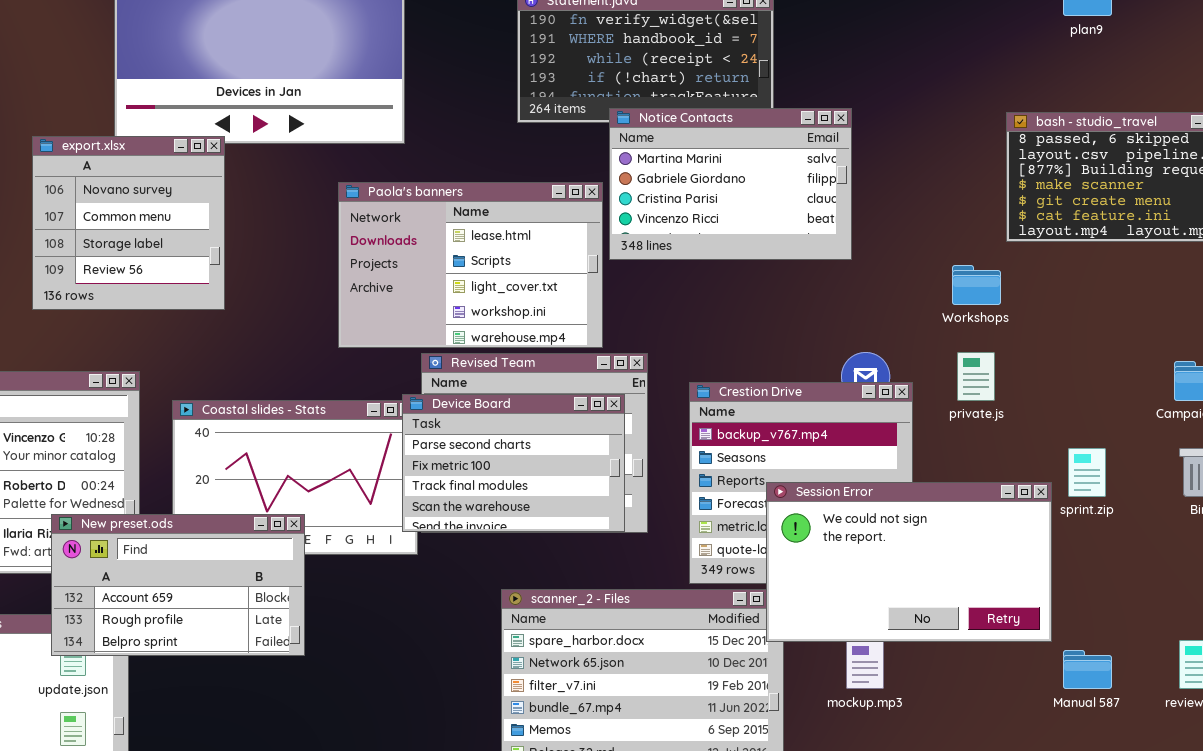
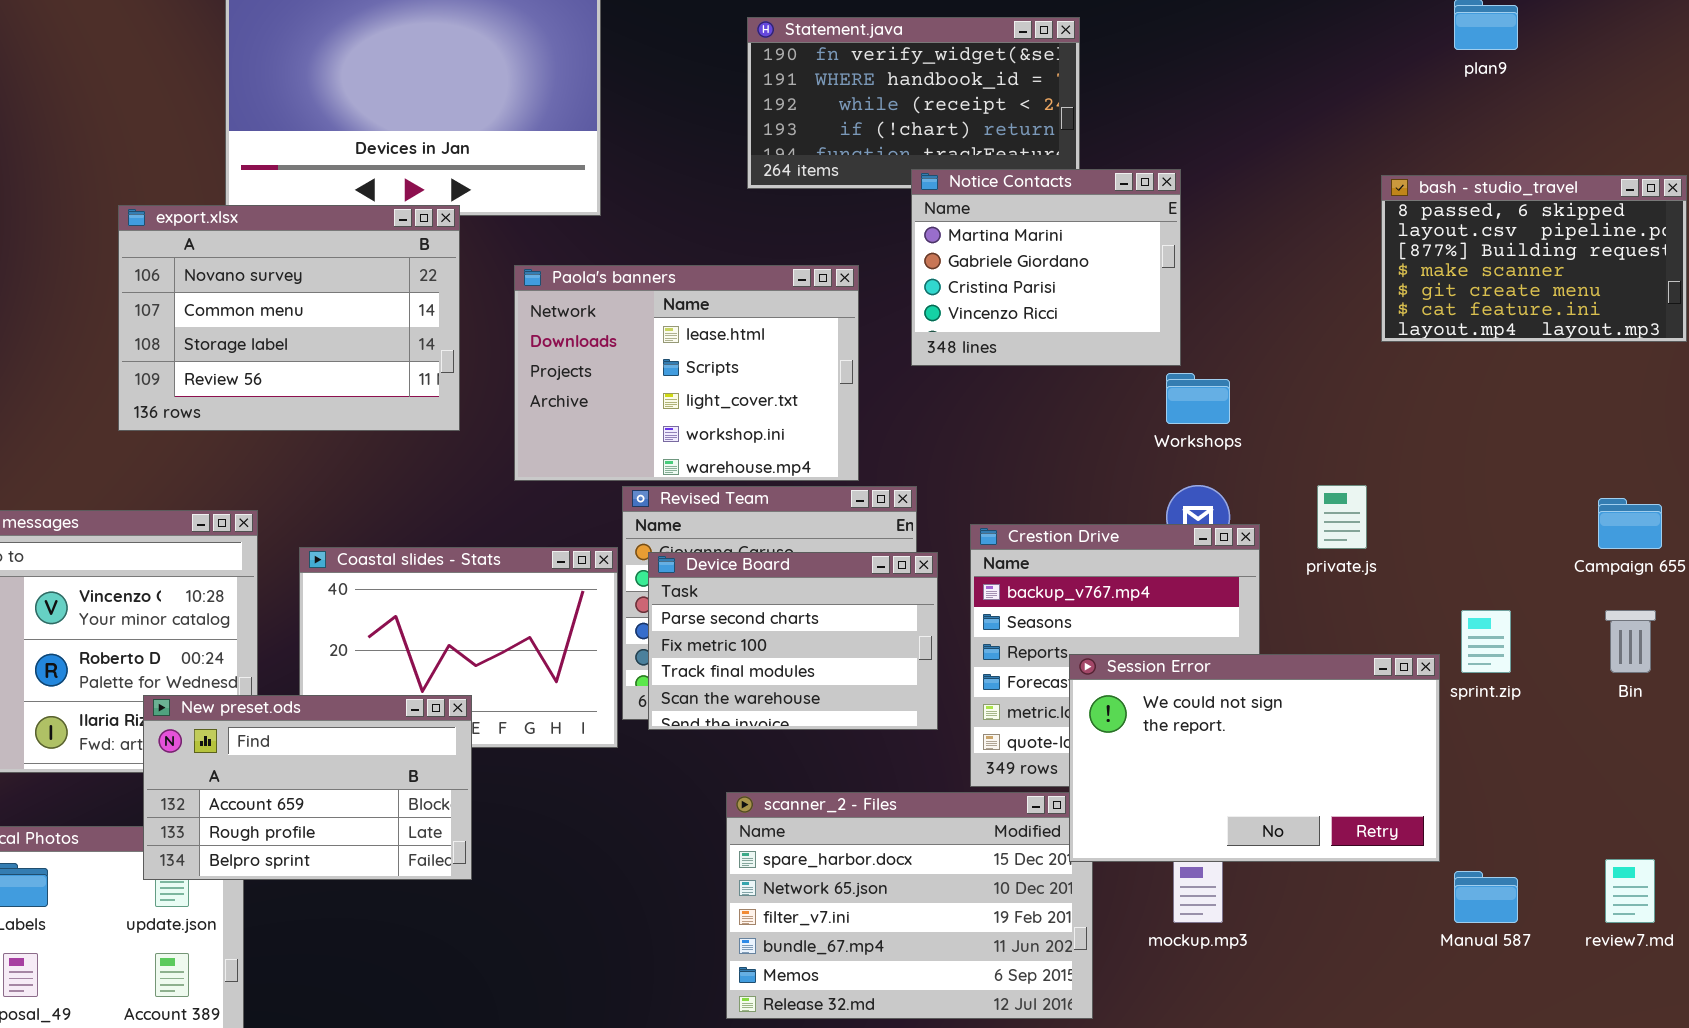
Notice Contacts: [609,108,852,260] -> [911,169,1181,366], resized
export.xlsx: [32,136,225,310] -> [118,205,460,431], resized
Workshops: [952,265,1001,305] -> [1166,373,1230,424], moved
Device Board: [402,394,625,532] -> [648,552,938,730], moved

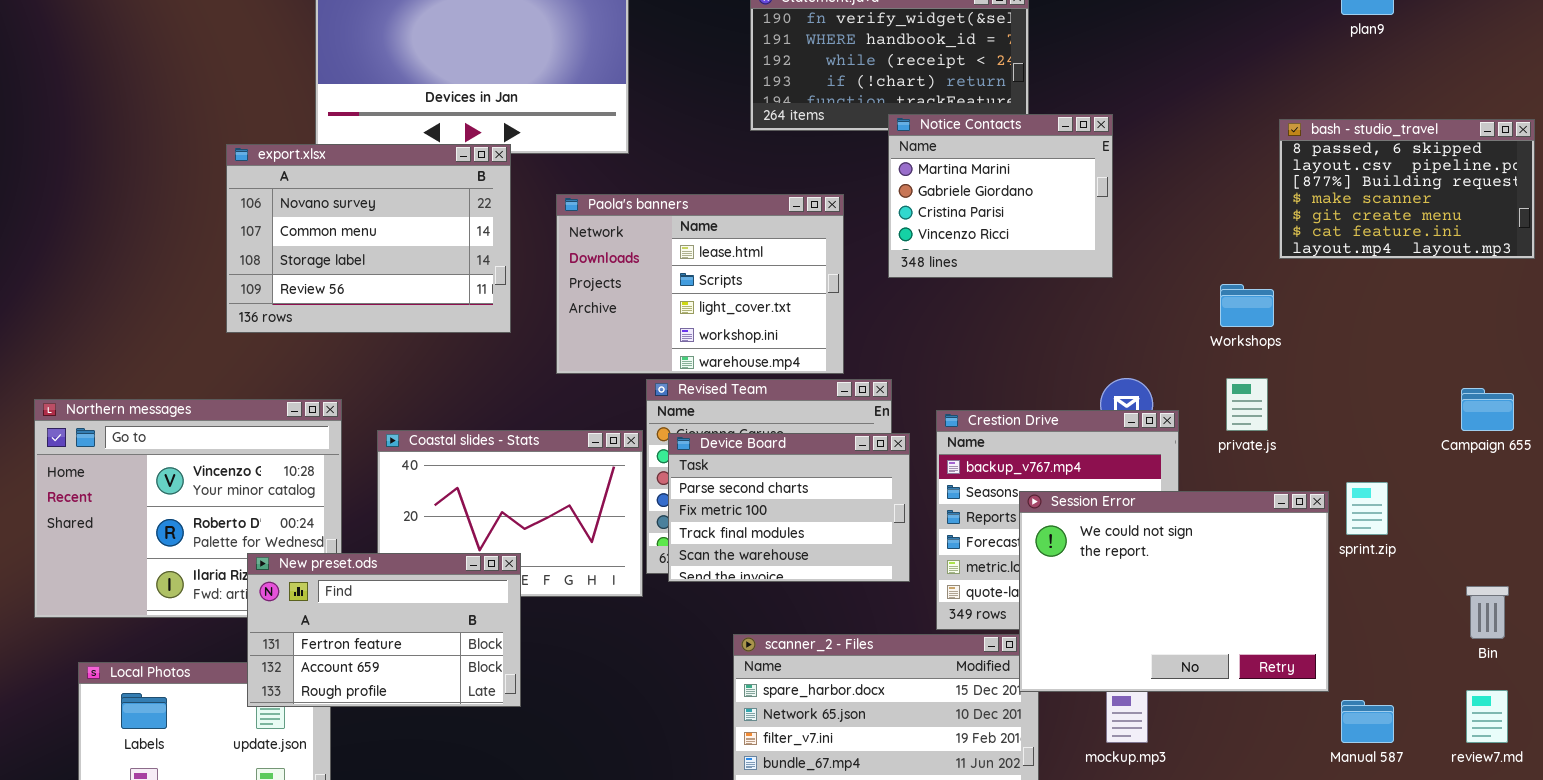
Workshops: [1166,373,1230,424] -> [1220,284,1274,327], moved
Bin: [1605,610,1656,673] -> [1466,586,1509,639], moved
Session Error: [1069,654,1440,862] -> [1019,491,1329,692], resized
New preset.ods: [143,695,472,880] -> [247,553,521,707], scrolled up 1 row

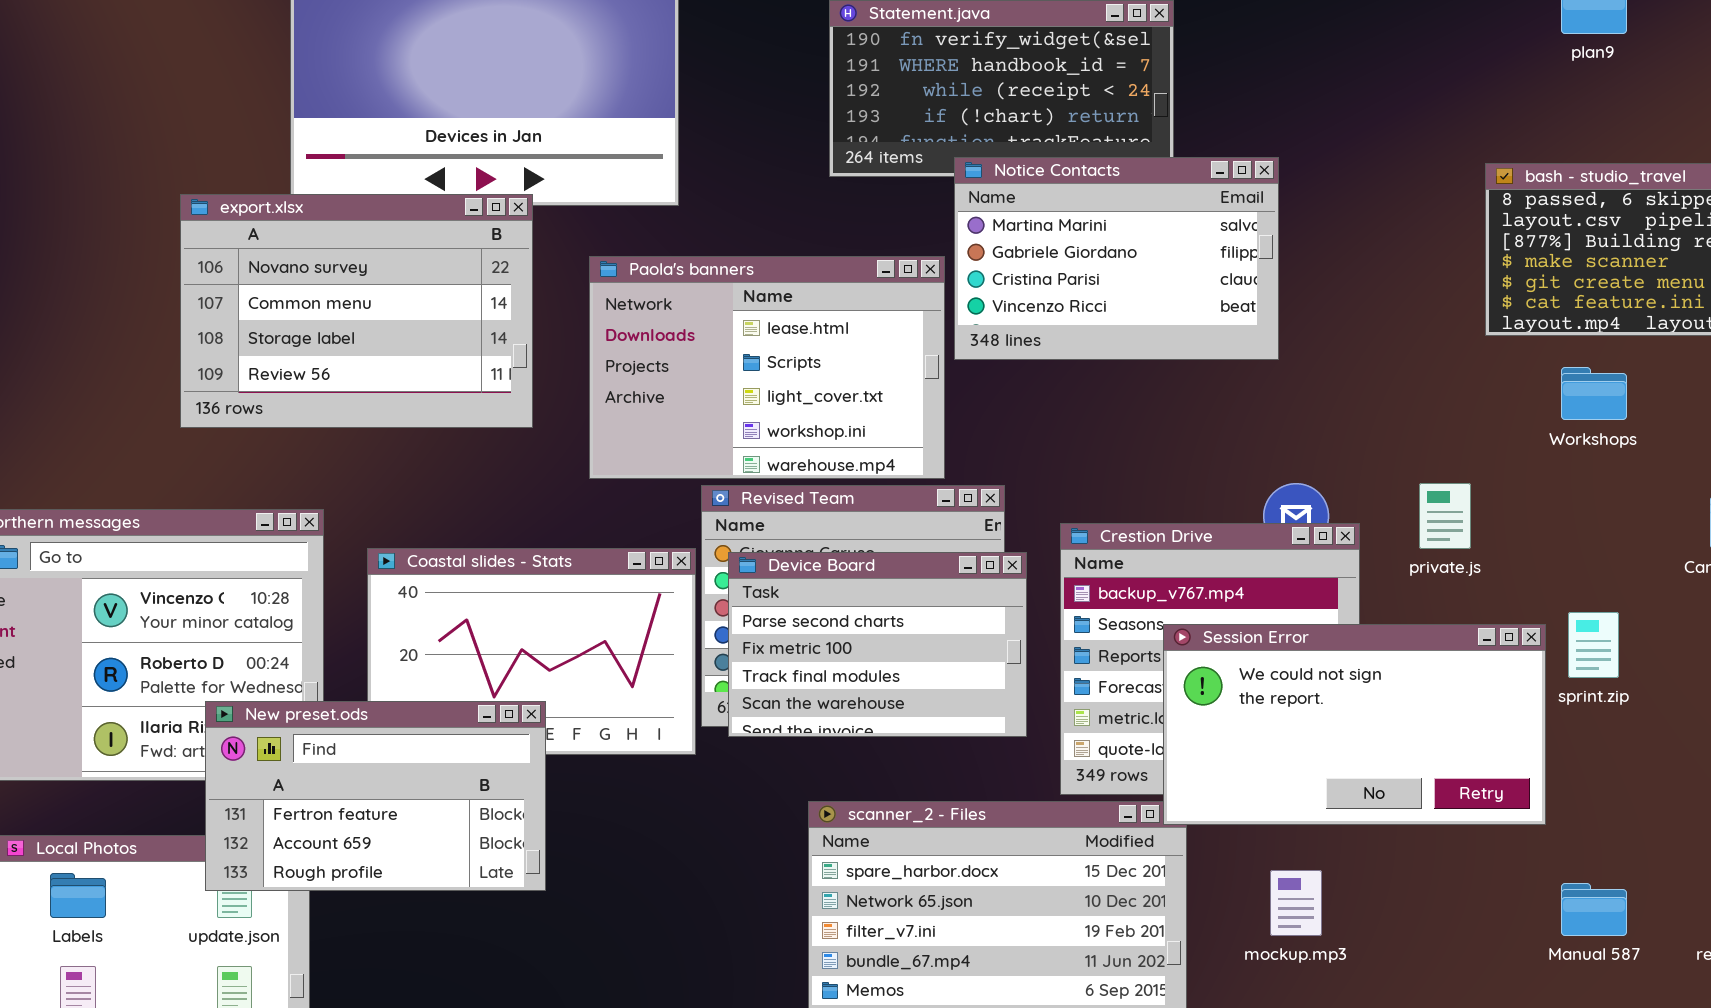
Notice Contacts: [888,114,1113,278] -> [954,157,1279,360], resized
Workshops: [1220,284,1274,327] -> [1561,367,1627,420], moved
Session Error: [1019,491,1329,692] -> [1163,624,1546,825], resized

